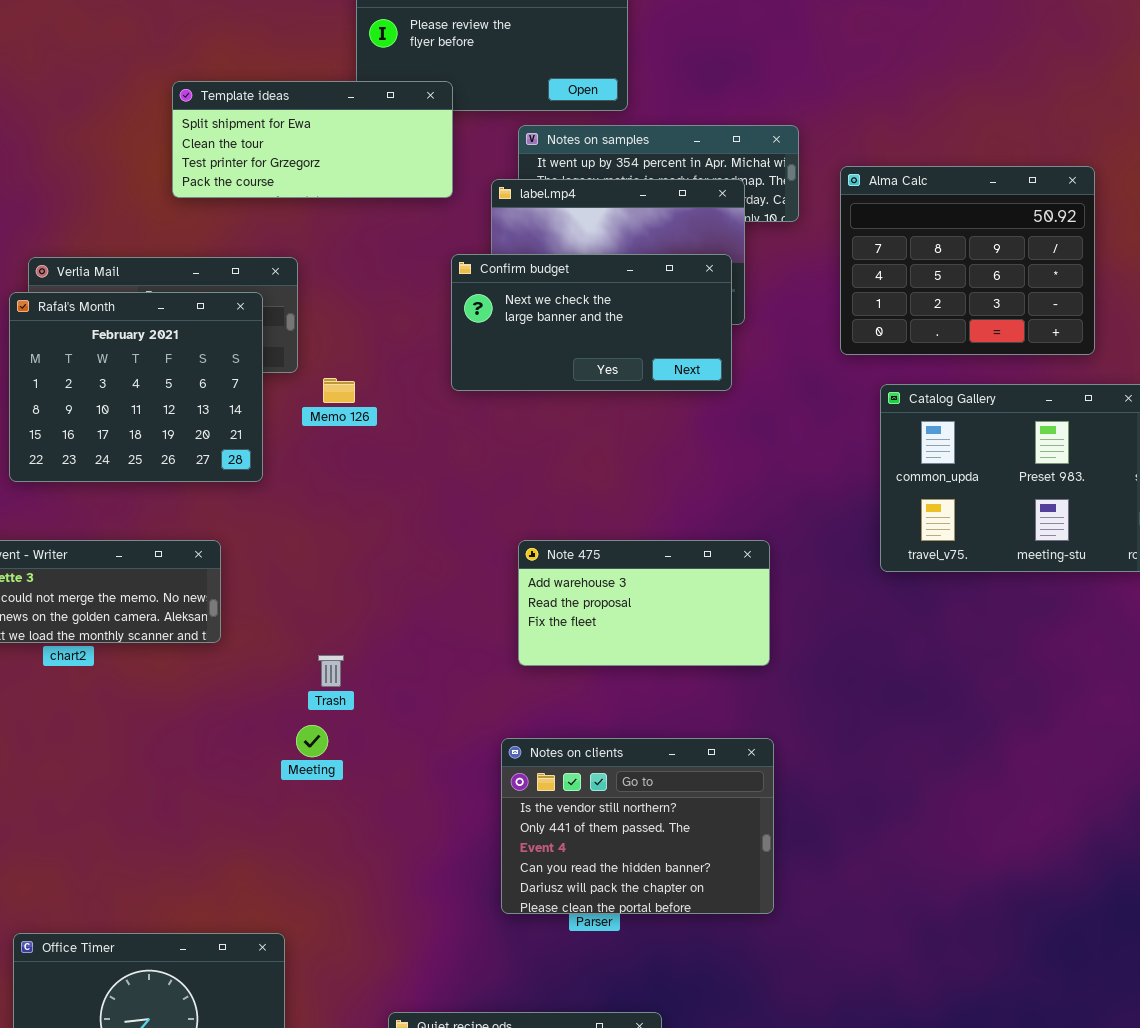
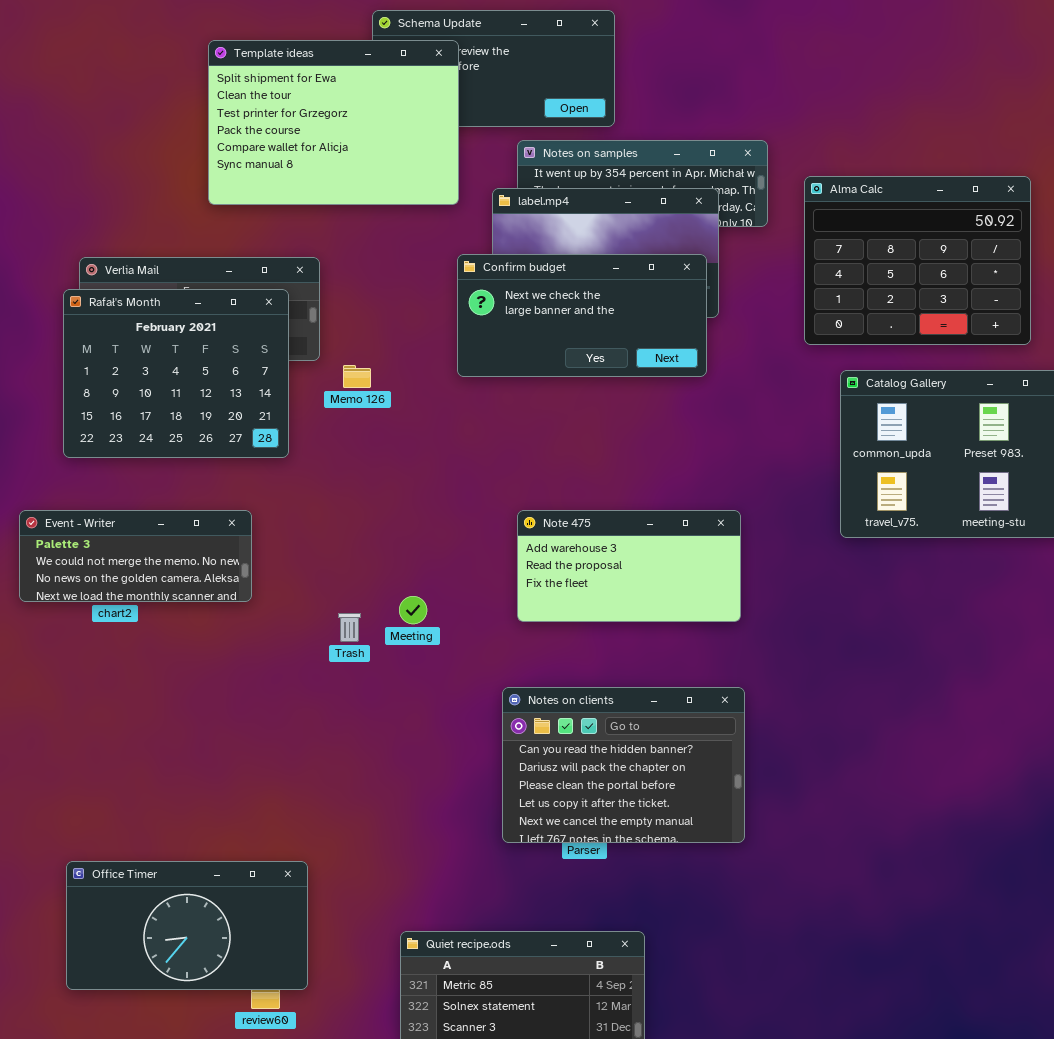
Template ideas: [172,81,453,198] -> [208,40,459,205], resized
Meeting: [296,725,328,757] -> [399,596,427,624], moved
Notes on clients: [501,738,774,914] -> [502,687,745,843], scrolled down 3 rows

